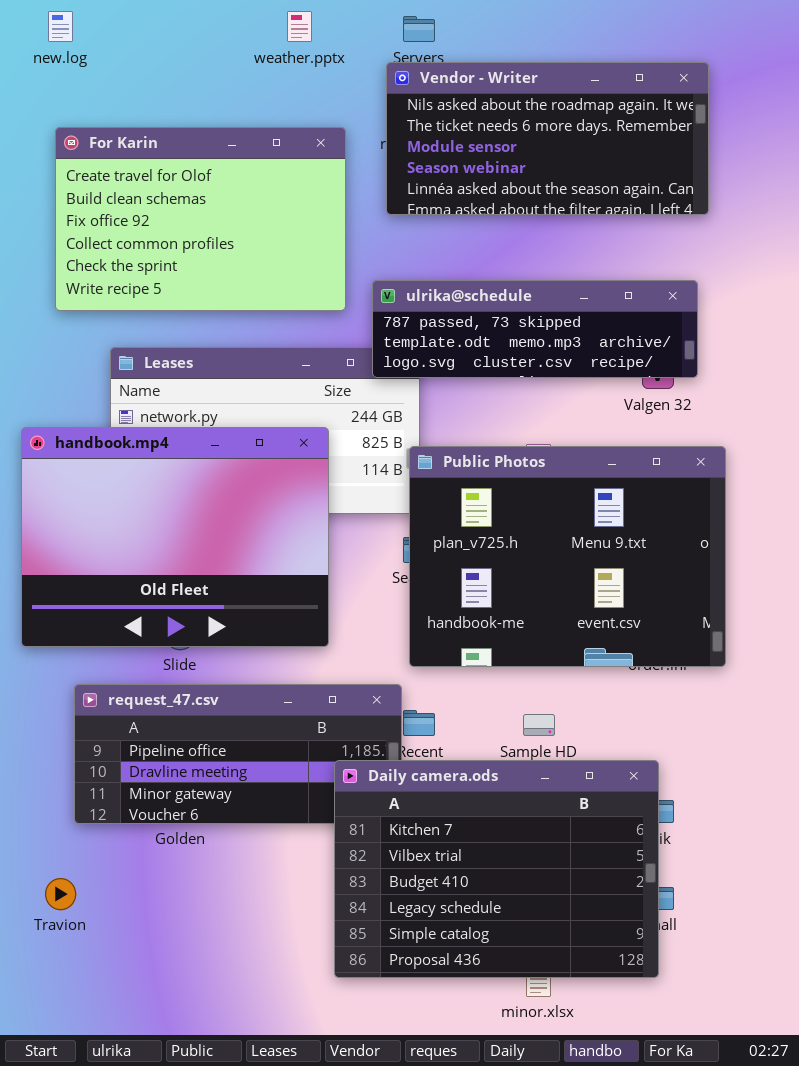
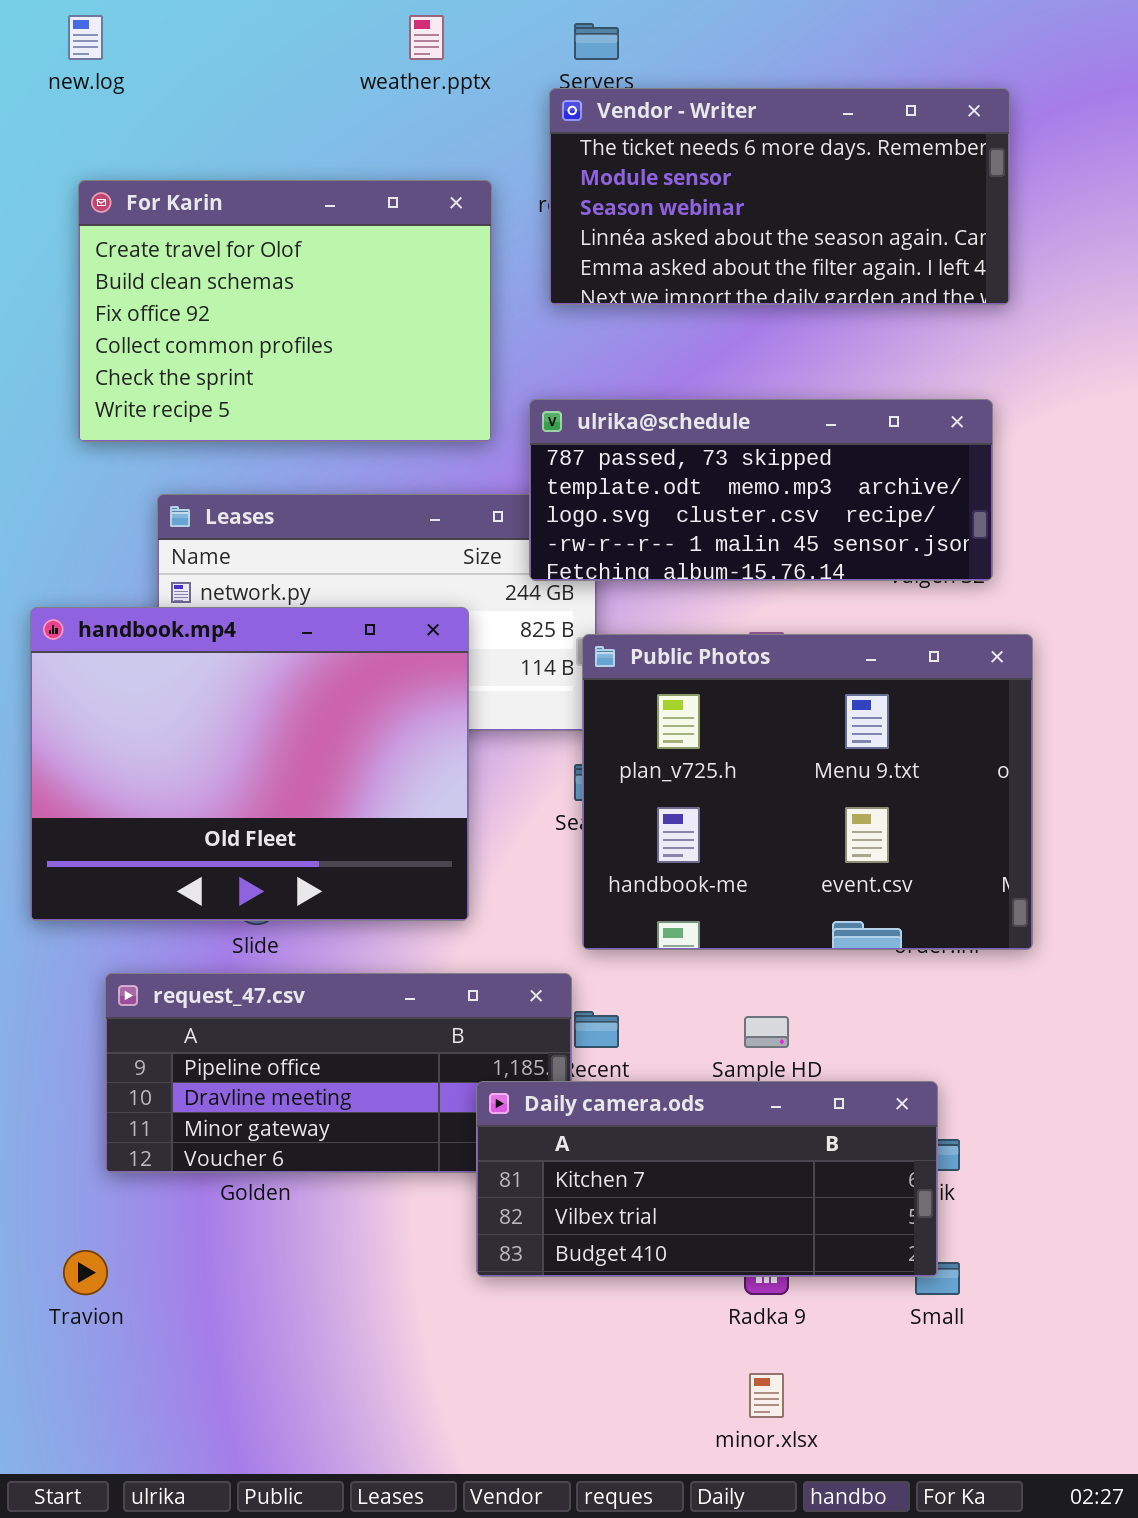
Vendor - Writer: [386,62,709,215] -> [549,88,1010,305], scrolled down 1 row
ulrika@schedule: [372,280,698,378] -> [529,399,993,581], resized
Daily camera.ods: [334,760,659,978] -> [476,1081,938,1277], resized

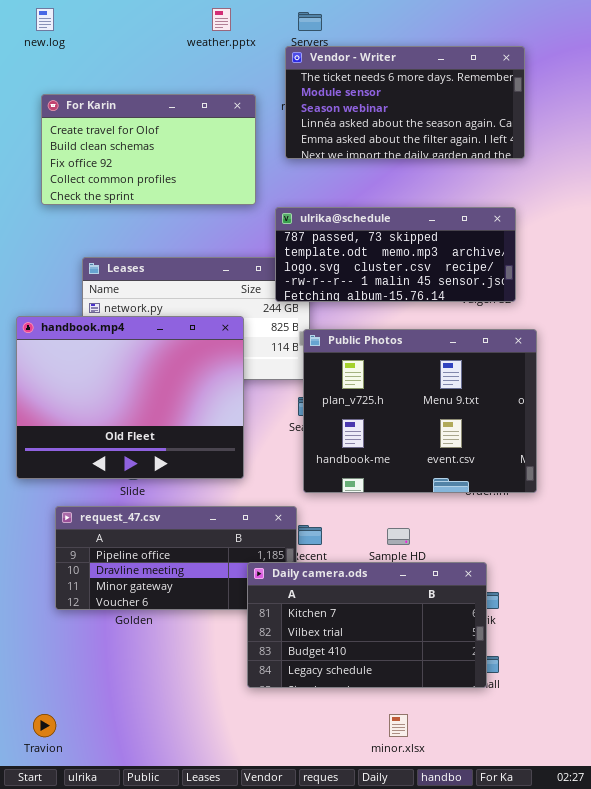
For Karin: [78,180,492,442] -> [41,94,256,205], resized
Daily camera.ods: [476,1081,938,1277] -> [247,562,487,688], resized
Travion: [63,1250,108,1295] -> [33,714,56,737], moved

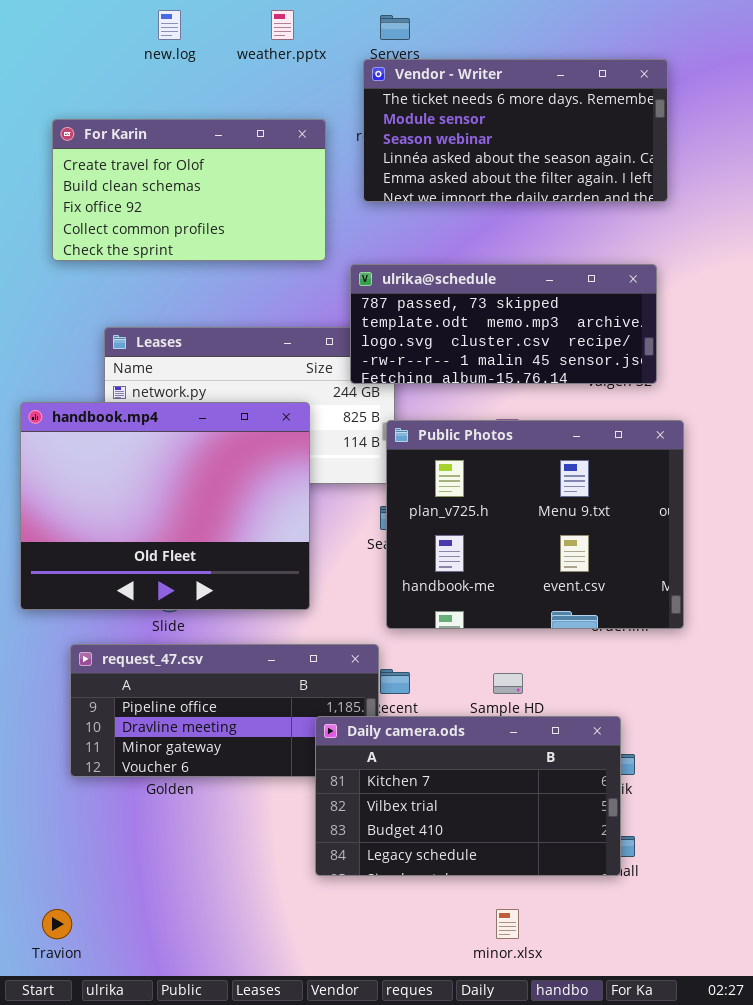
new.log: [36,8,54,31] -> [158,10,181,40], moved

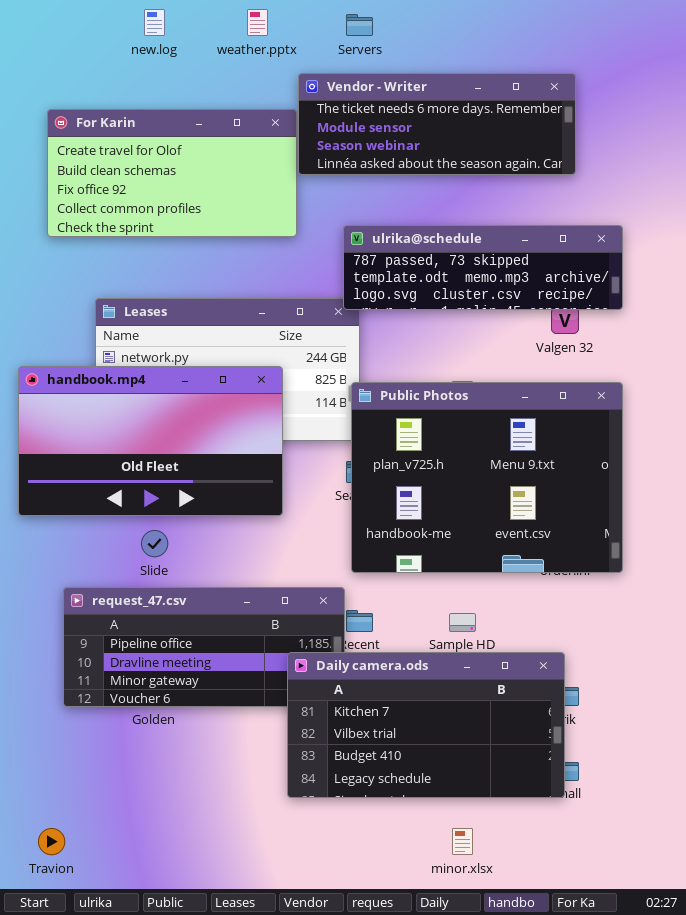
Vendor - Writer: [363,59,668,202] -> [298,73,576,175], moved, resized
ulrika@schedule: [350,264,657,384] -> [343,225,623,310], moved, resized
handbook.mp4: [20,402,310,610] -> [18,366,283,516], resized

